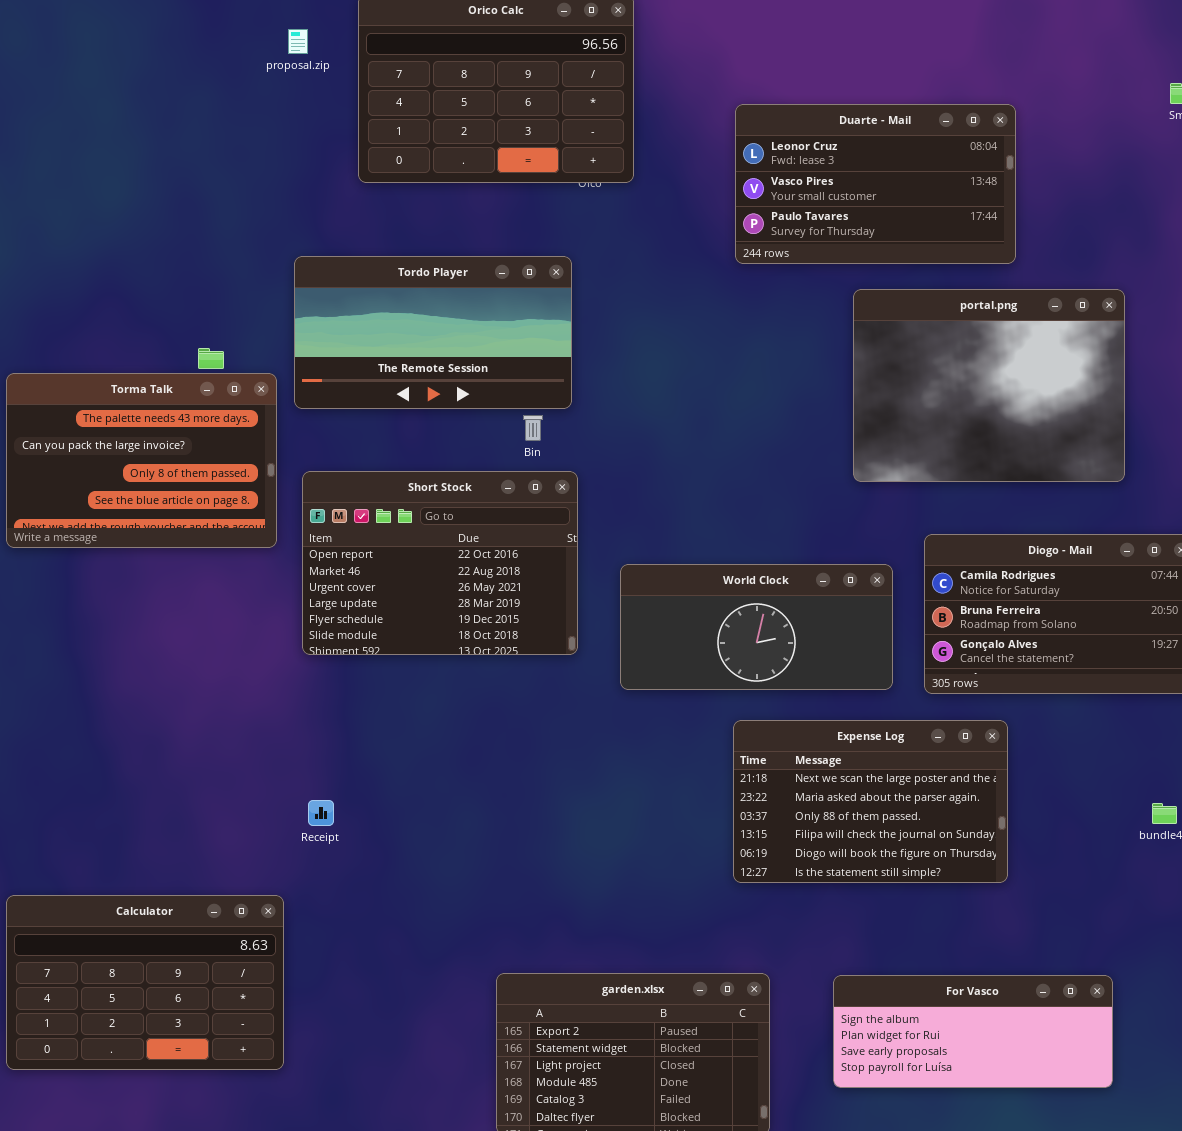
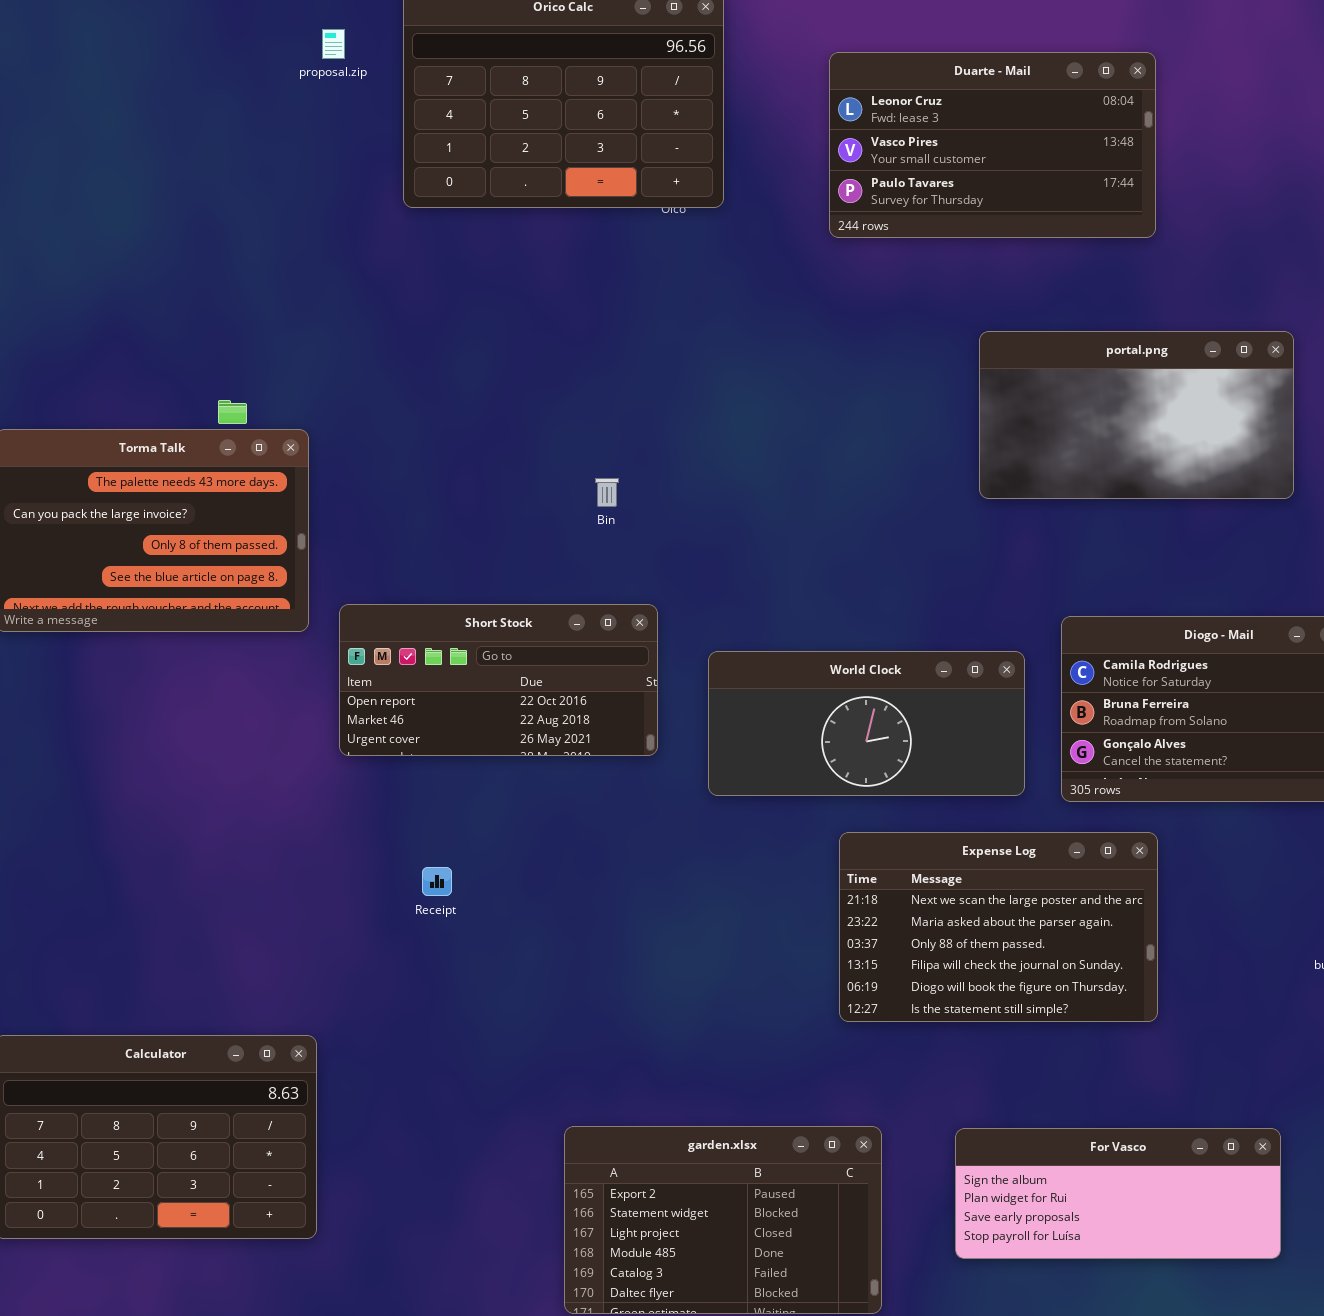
Duarte - Mail: [735,104,1016,264] -> [829,52,1156,238], moved
Tordo Player: [294,256,572,409] -> none, closed
portal.png: [853,289,1125,482] -> [979,331,1294,499], resized
Short Stock: [302,471,578,655] -> [339,604,658,756], resized
Receipt: [308,800,334,826] -> [422,867,452,896], moved

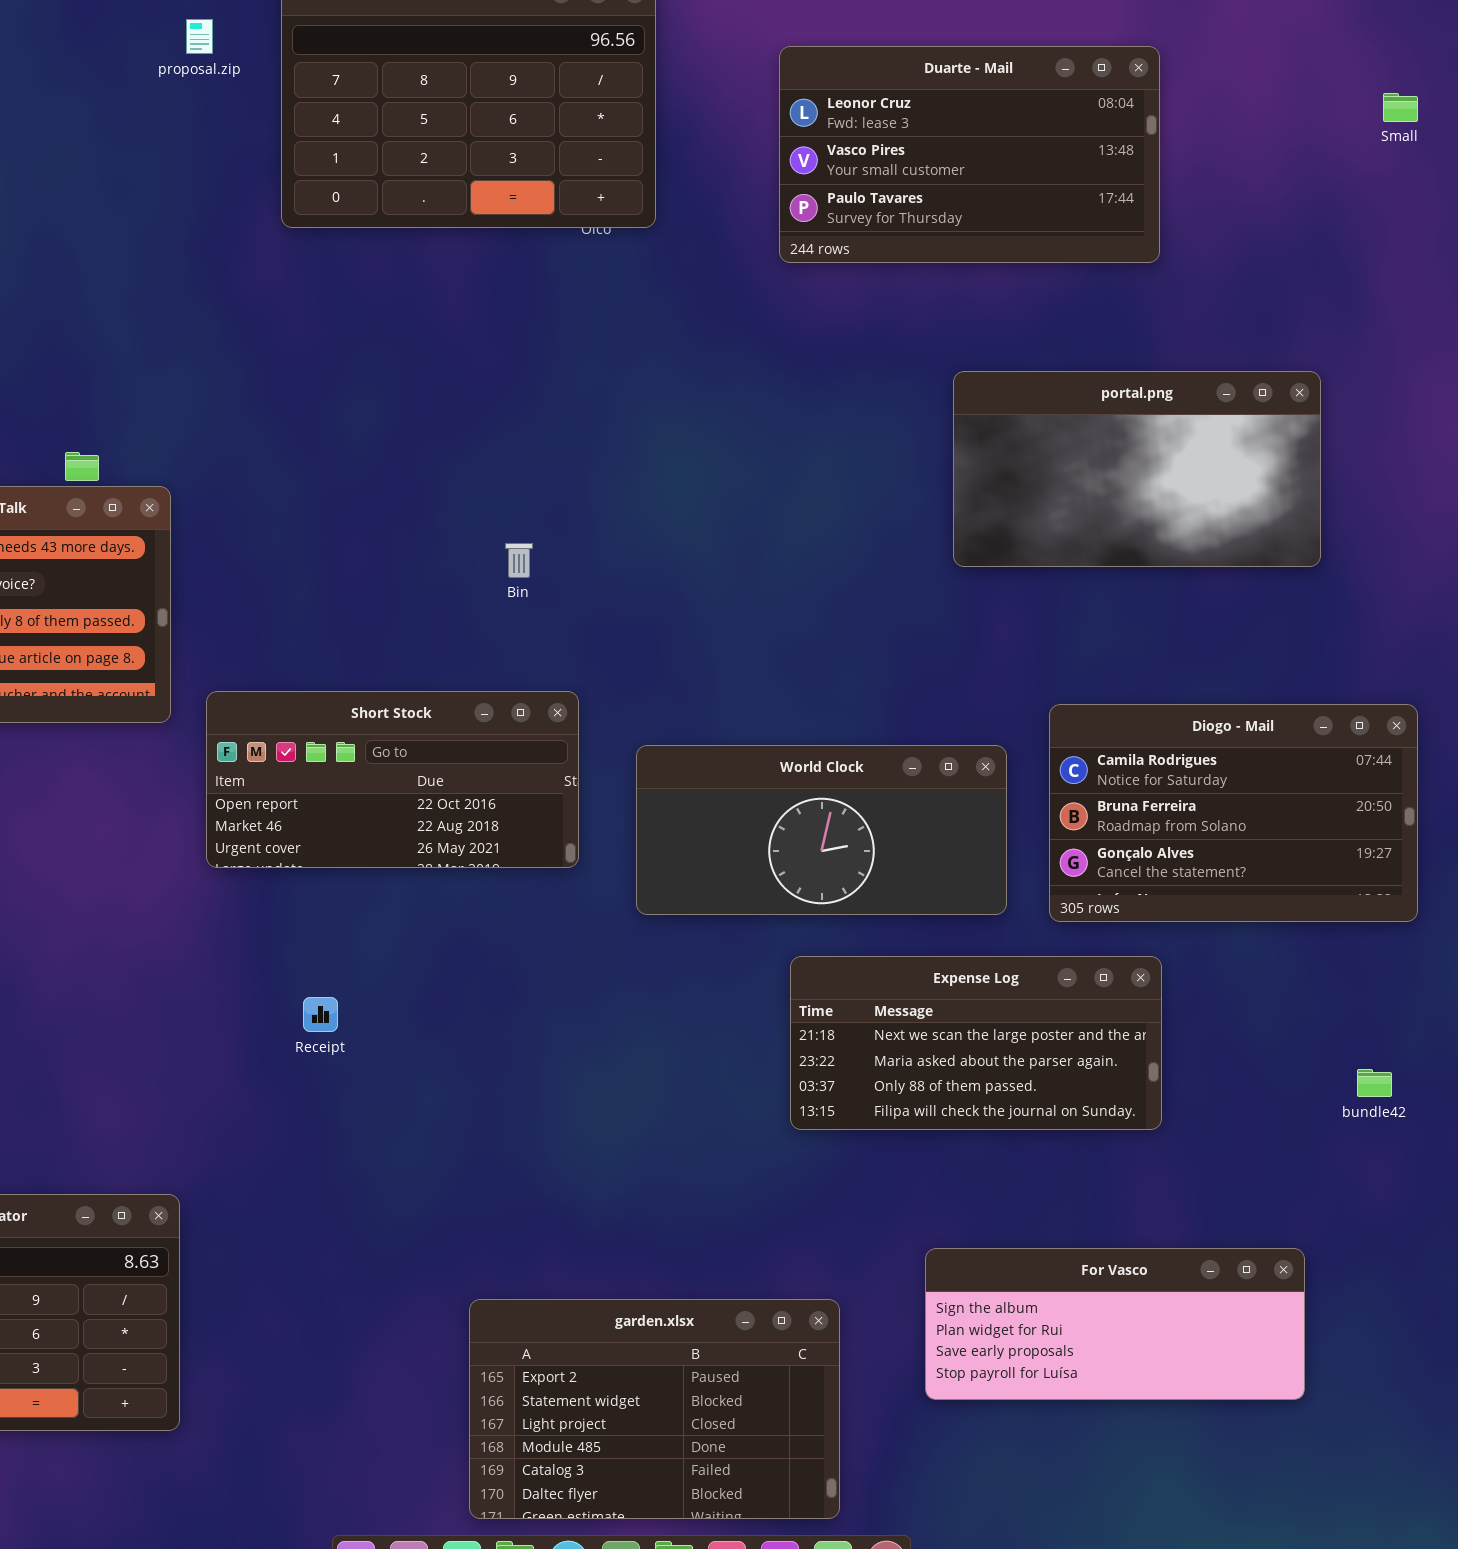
Expense Log: [839,832,1158,1022] -> [790,956,1162,1130], resized
For Vasco: [955,1128,1281,1259] -> [925,1248,1305,1400], moved

